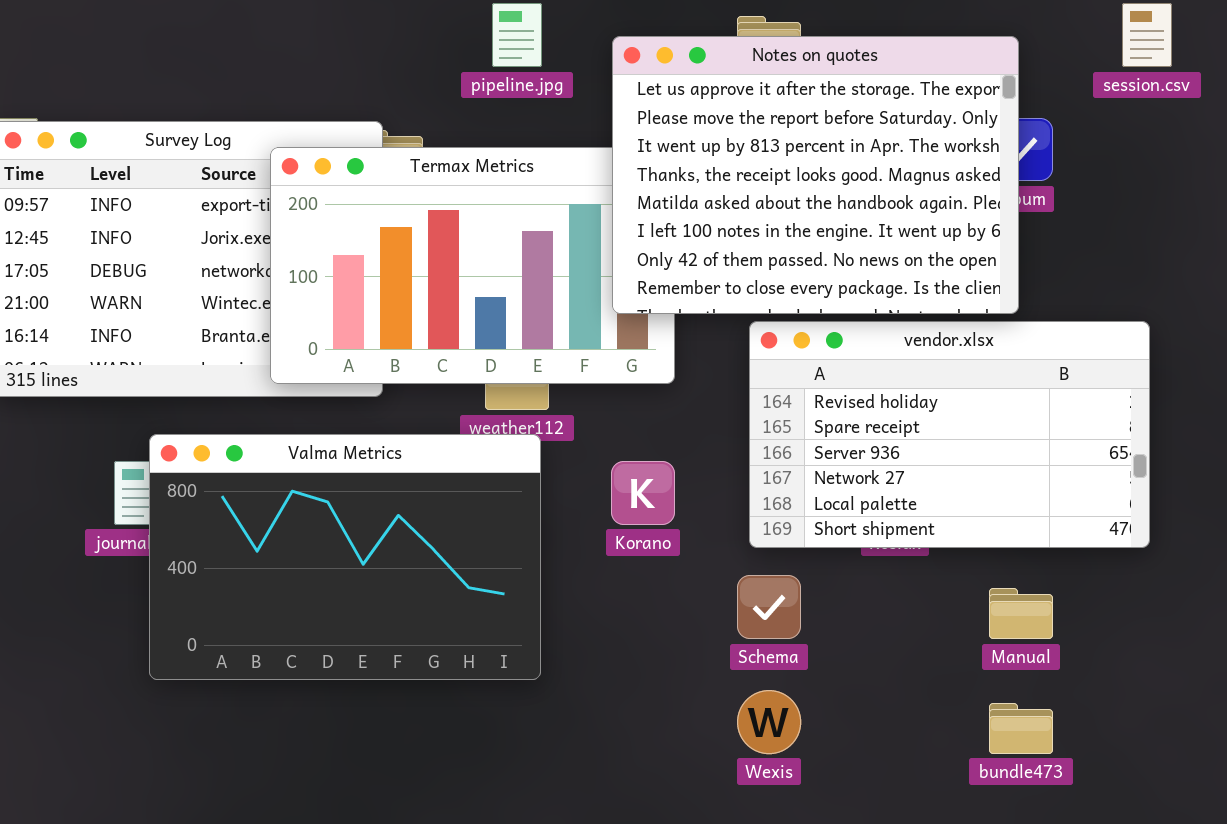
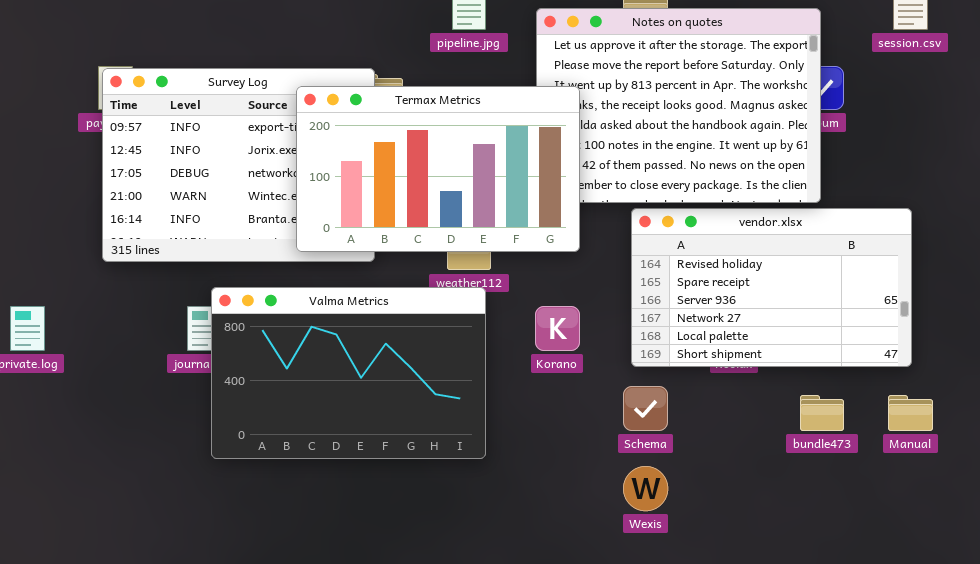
Termax Metrics: [270,147,675,384] -> [296,86,580,252], raised
Manual: [989,588,1053,639] -> [888,395,933,431], moved
bundle473: [989,703,1053,754] -> [800,395,844,431], moved

